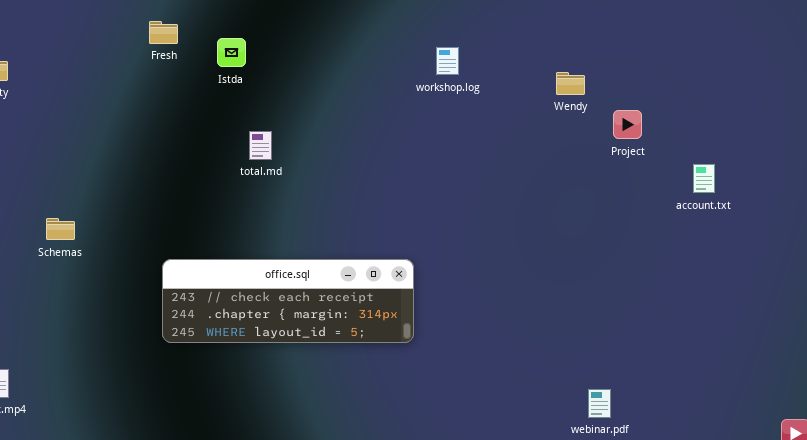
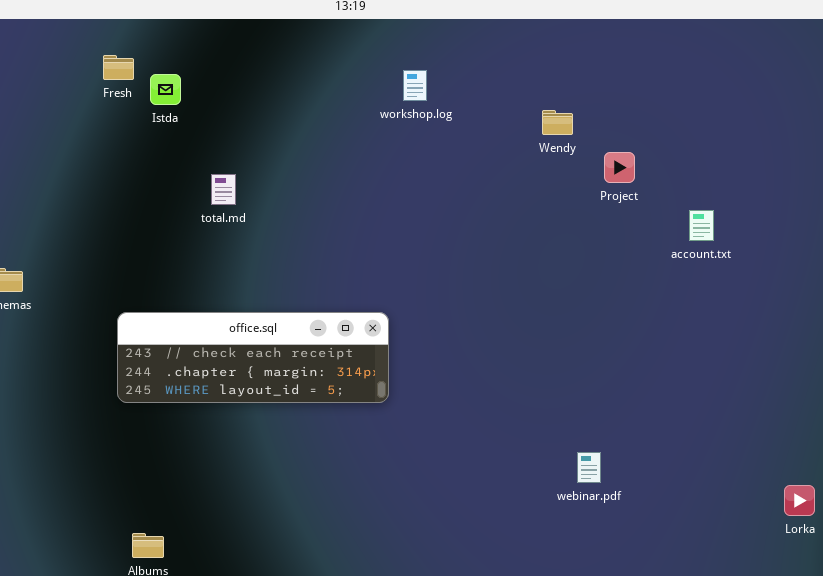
Istda: [217,38,246,67] -> [150,74,181,105], moved
workshop.log: [436,47,459,75] -> [403,70,427,101], moved

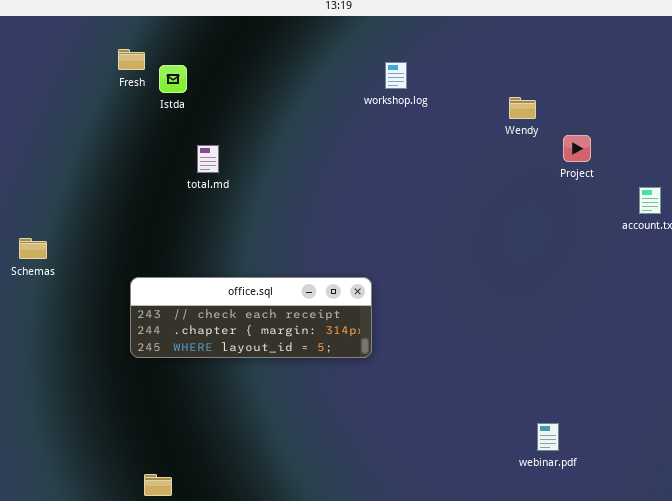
total.md: [211,174,236,205] -> [197,145,219,173], moved
webinar.pdf: [577,452,601,483] -> [537,423,559,451], moved

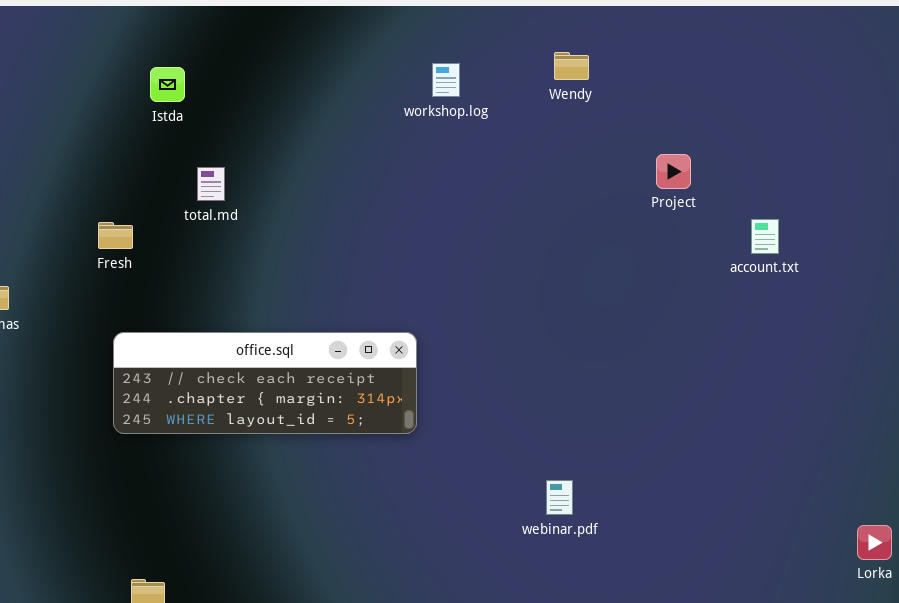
Fresh: [118,49,145,70] -> [98,222,133,249], moved
Wendy: [509,97,536,119] -> [554,52,589,80], moved
webinar.pdf: [537,423,559,451] -> [546,480,573,515], moved

